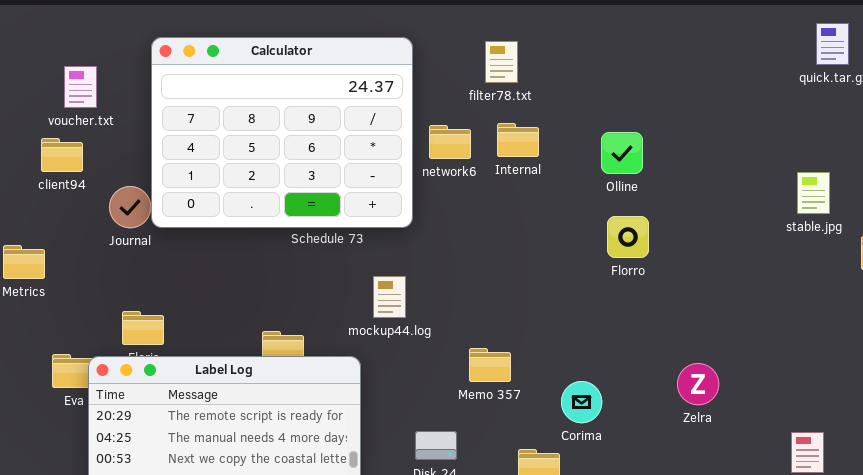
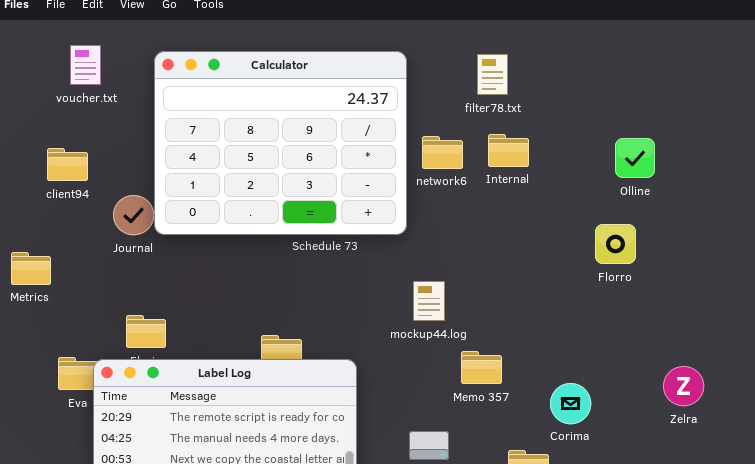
voucher.txt: [64,66,97,108] -> [70,45,101,85], moved
Olline: [601,132,643,174] -> [615,138,655,178], moved
mockup44.log: [373,276,406,318] -> [413,281,445,321], moved

